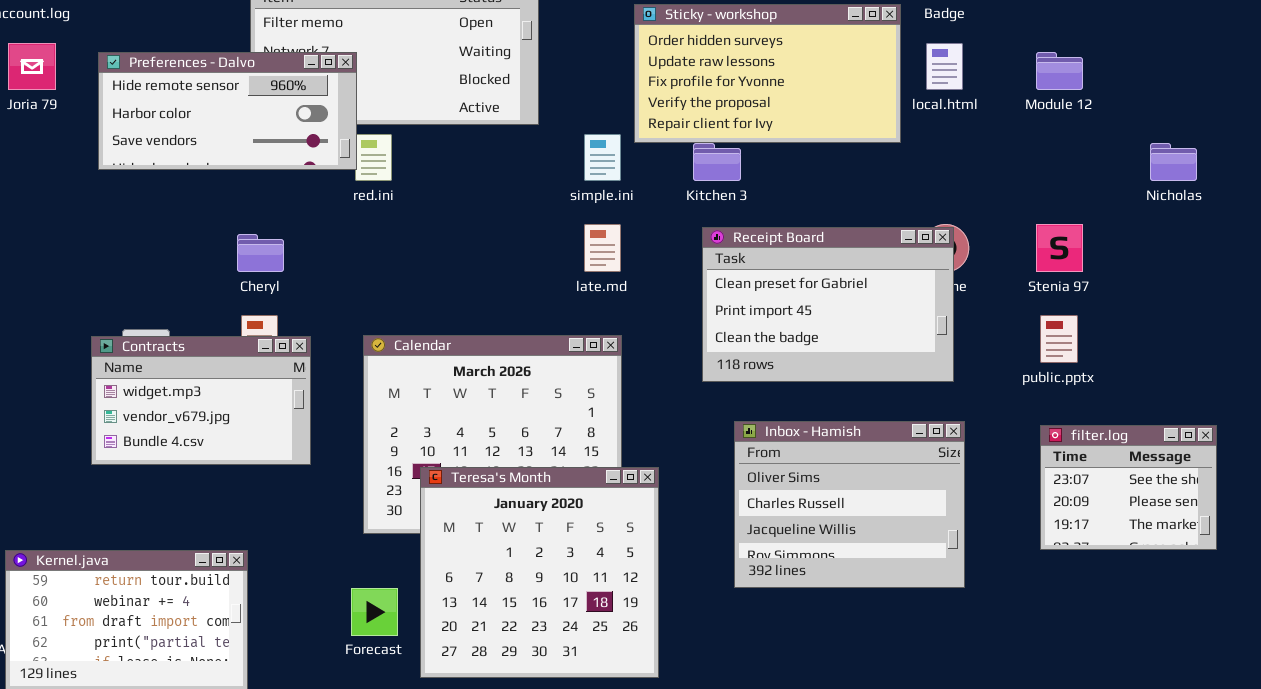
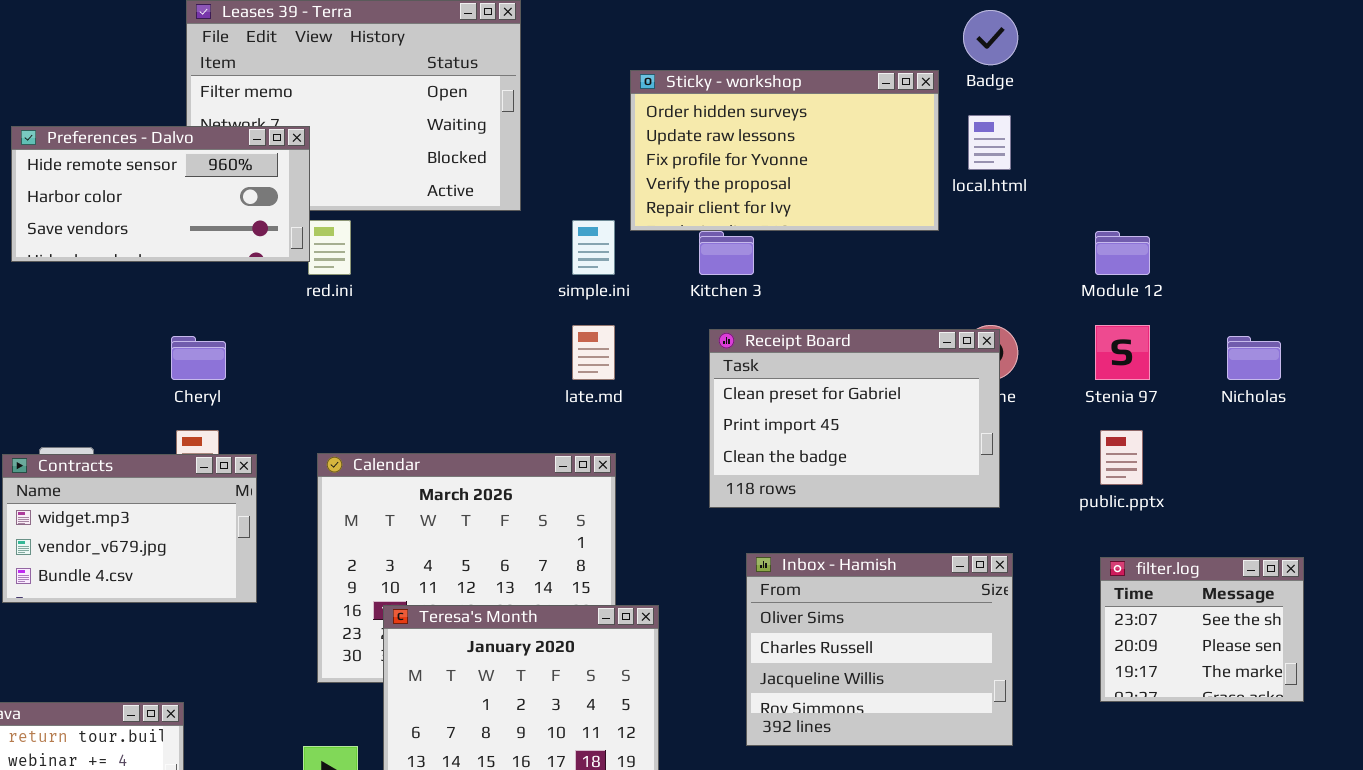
Module 12: [1036,52,1083,90] -> [1095,231,1150,275], moved
Nicholas: [1150,143,1197,181] -> [1227,336,1281,380], moved

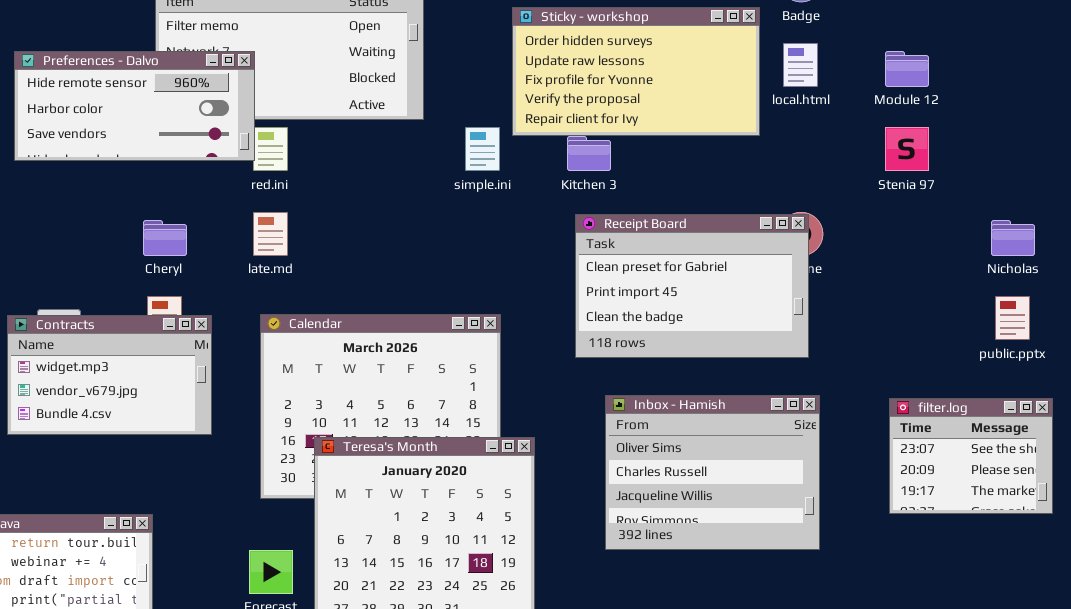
Module 12: [1095,231,1150,275] -> [885,51,929,87], moved
late.md: [572,325,615,380] -> [253,212,288,256], moved
Stenia 97: [1095,325,1150,380] -> [885,127,929,171], moved
public.pptx: [1100,430,1143,485] -> [995,296,1030,340], moved

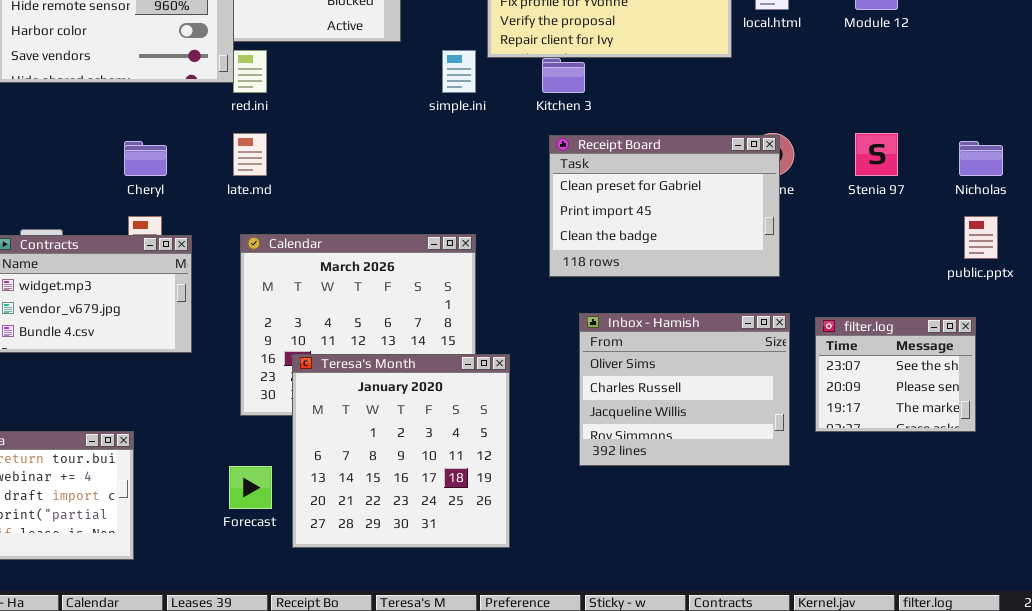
Stenia 97: [885,127,929,171] -> [855,133,898,176], moved
filter.log: [889,398,1053,514] -> [815,317,976,432], moved

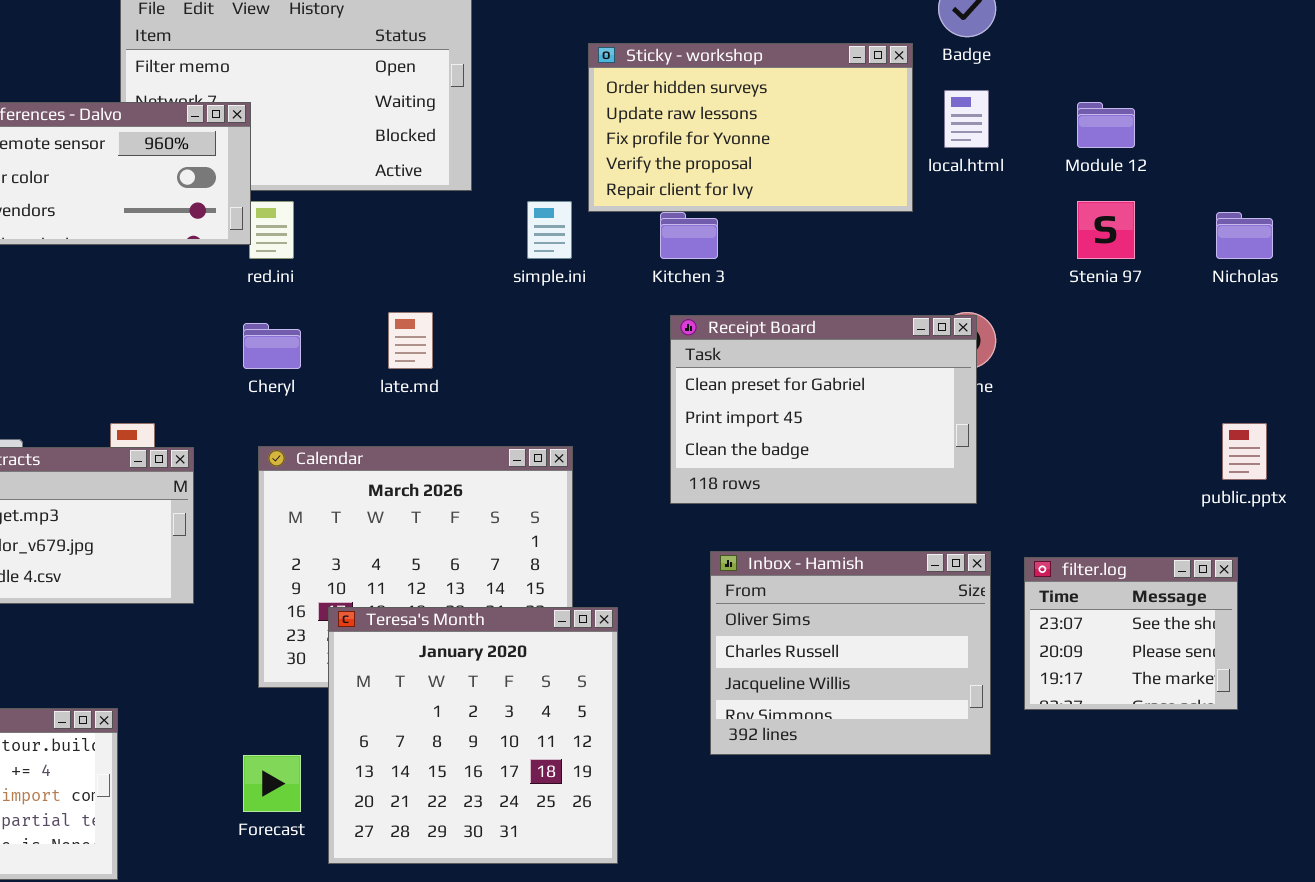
late.md: [233,133,267,176] -> [388,312,433,369], moved
Stenia 97: [855,133,898,176] -> [1077,201,1135,259], moved
Cheryl: [124,141,167,176] -> [243,323,301,369], moved
Nicholas: [959,141,1003,176] -> [1216,212,1273,259], moved

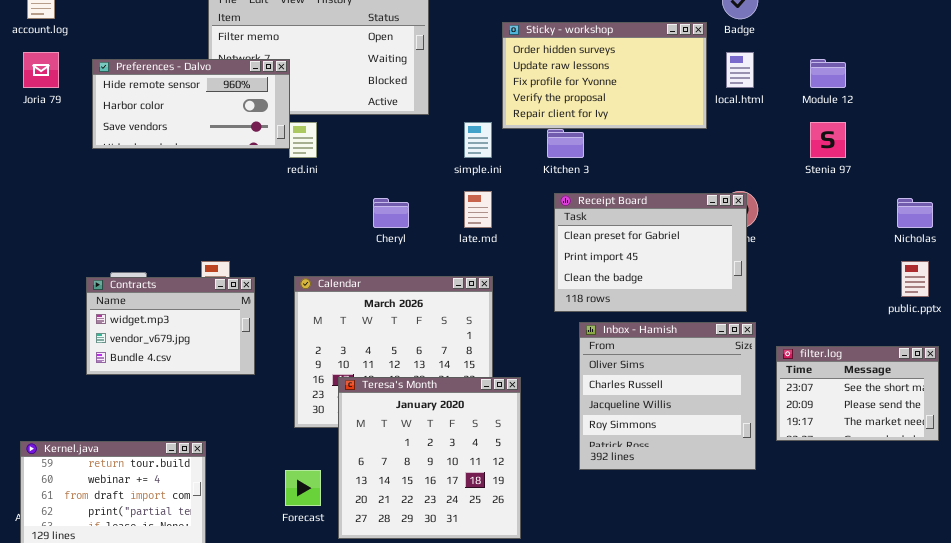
Nicholas: [1216,212,1273,259] -> [897,198,933,228], moved
late.md: [388,312,433,369] -> [464,191,492,228], moved
Cheryl: [243,323,301,369] -> [373,198,409,228], moved
Inbox - Hamish: [710,551,991,755] -> [579,322,756,470], resized
filter.log: [1024,557,1238,710] -> [776,346,939,441], resized

